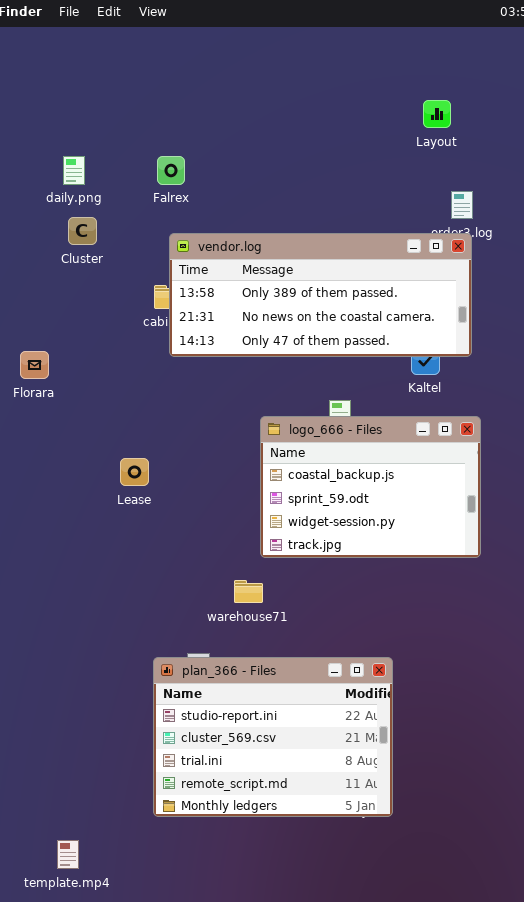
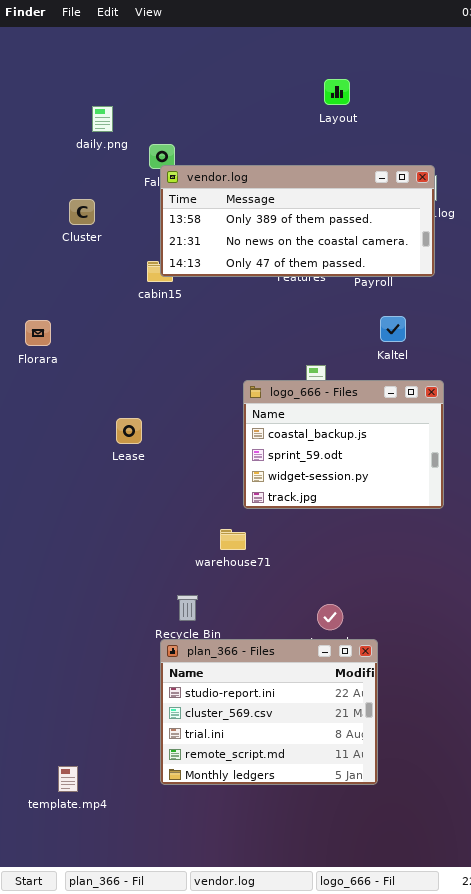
Layout: [423,100,451,128] -> [324,79,350,105], moved
daily.png: [63,156,85,185] -> [92,106,113,132], moved
vendor.log: [169,233,472,357] -> [160,165,435,277], moved
plan_366 - Files: [153,657,393,817] -> [160,639,378,785], moved

